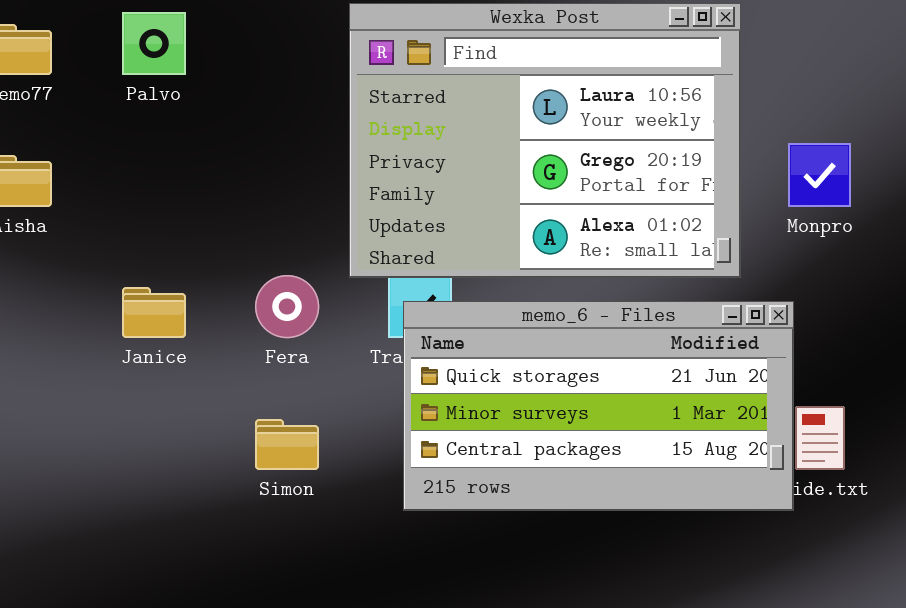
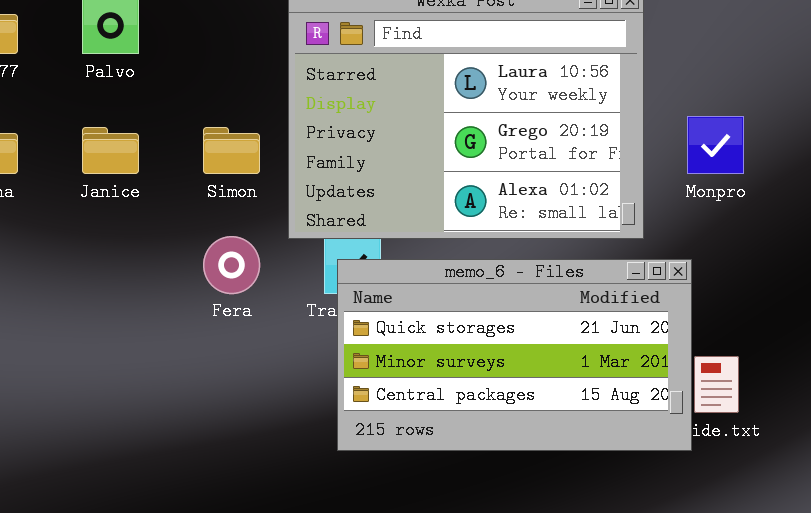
Janice: [122,287,186,338] -> [82,127,139,174], moved
Simon: [255,419,319,470] -> [203,127,260,174], moved

